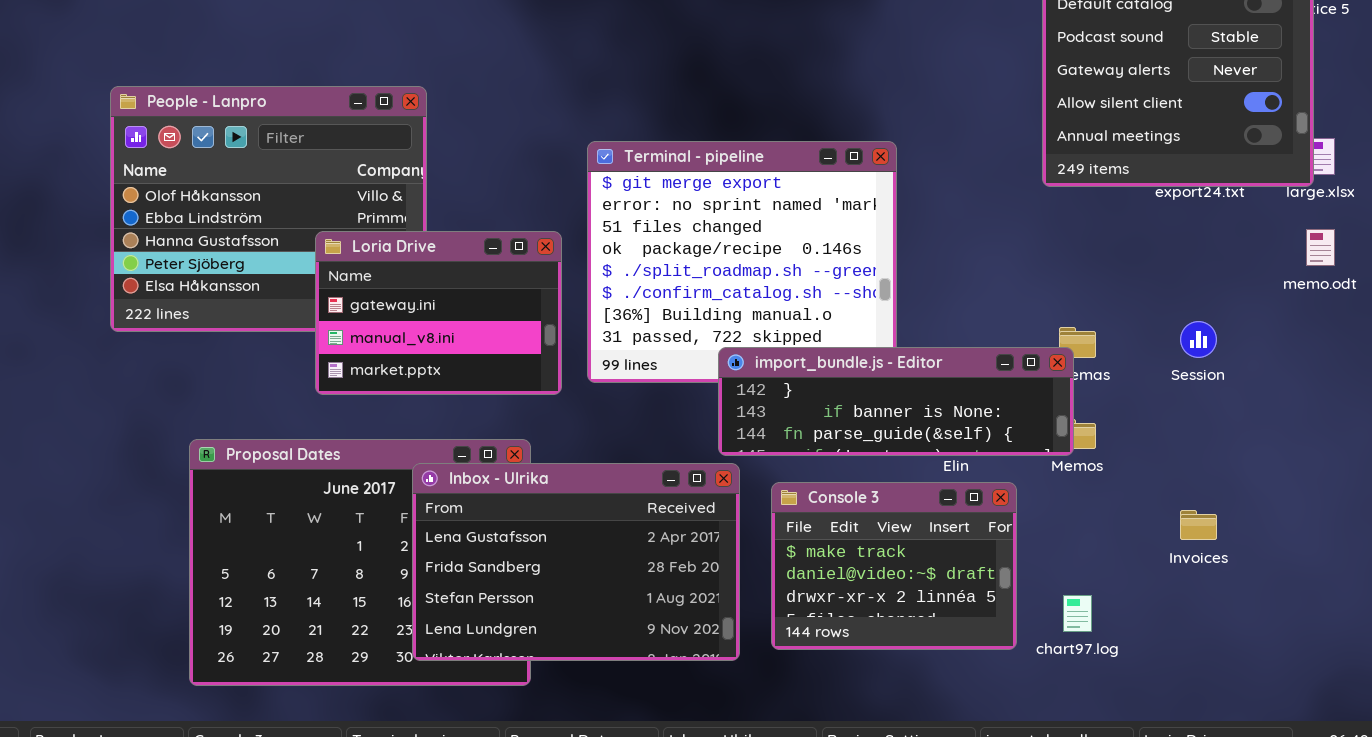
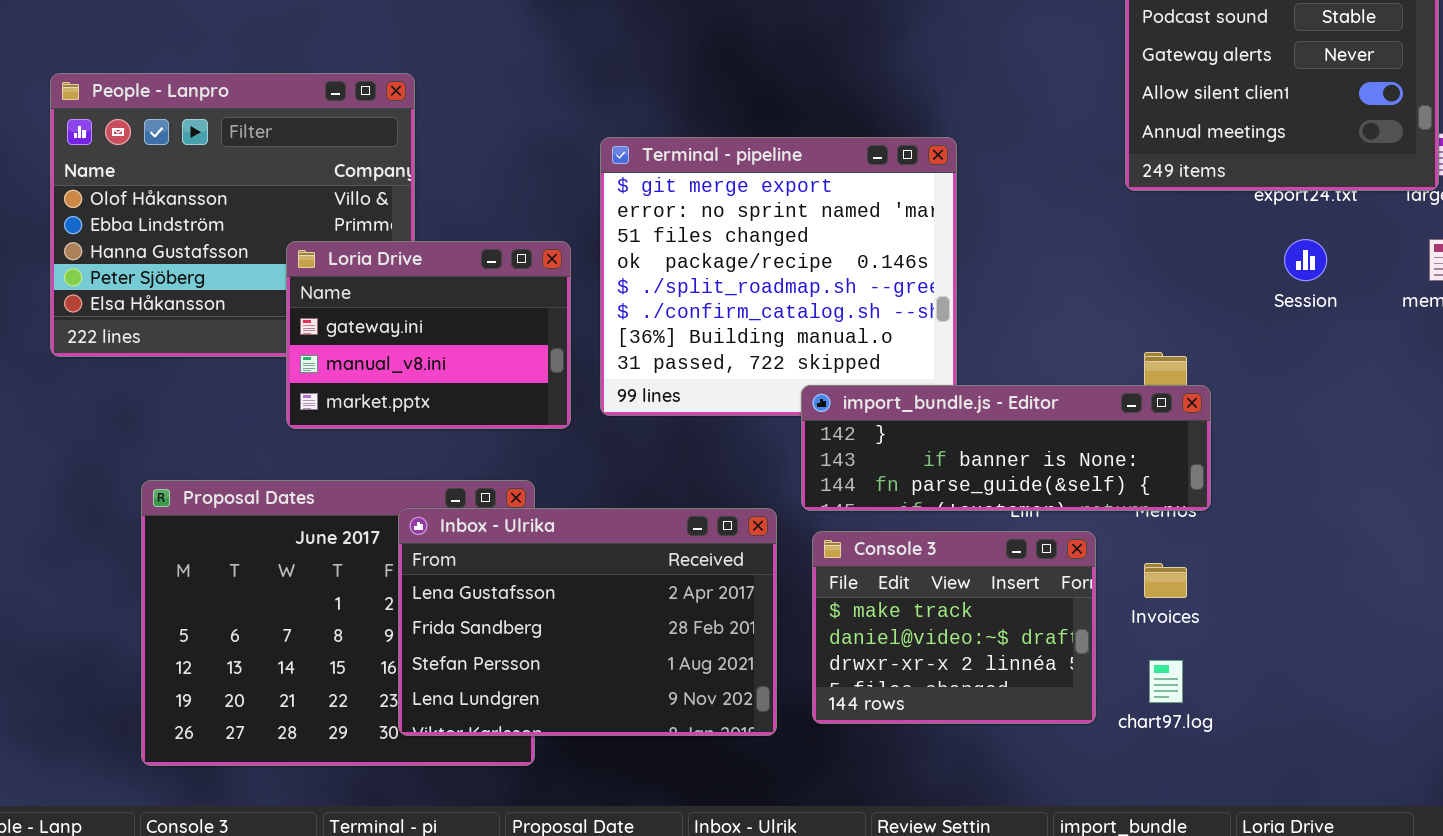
Session: [1180,321,1217,358] -> [1284,239,1327,281], moved
import_bundle.js - Editor: [718,347,1074,456] -> [801,385,1211,511], moved
Invoices: [1180,510,1217,540] -> [1144,563,1187,598], moved

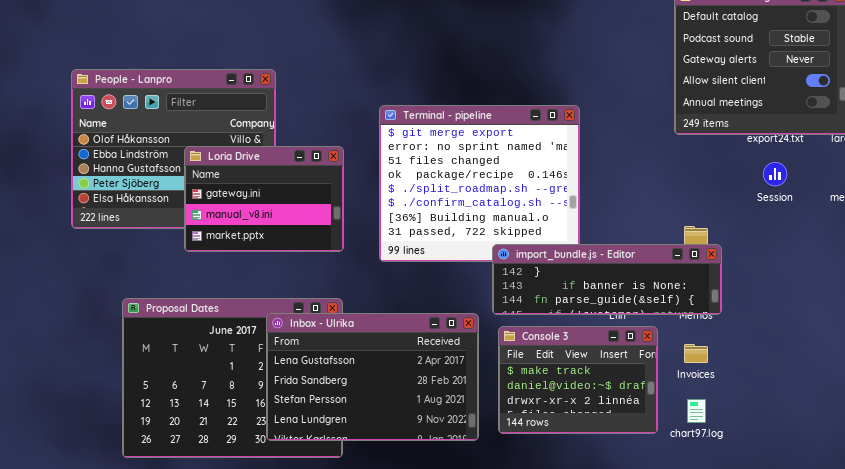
Loria Drive: [286,241,571,429] -> [184,146,344,252], moved

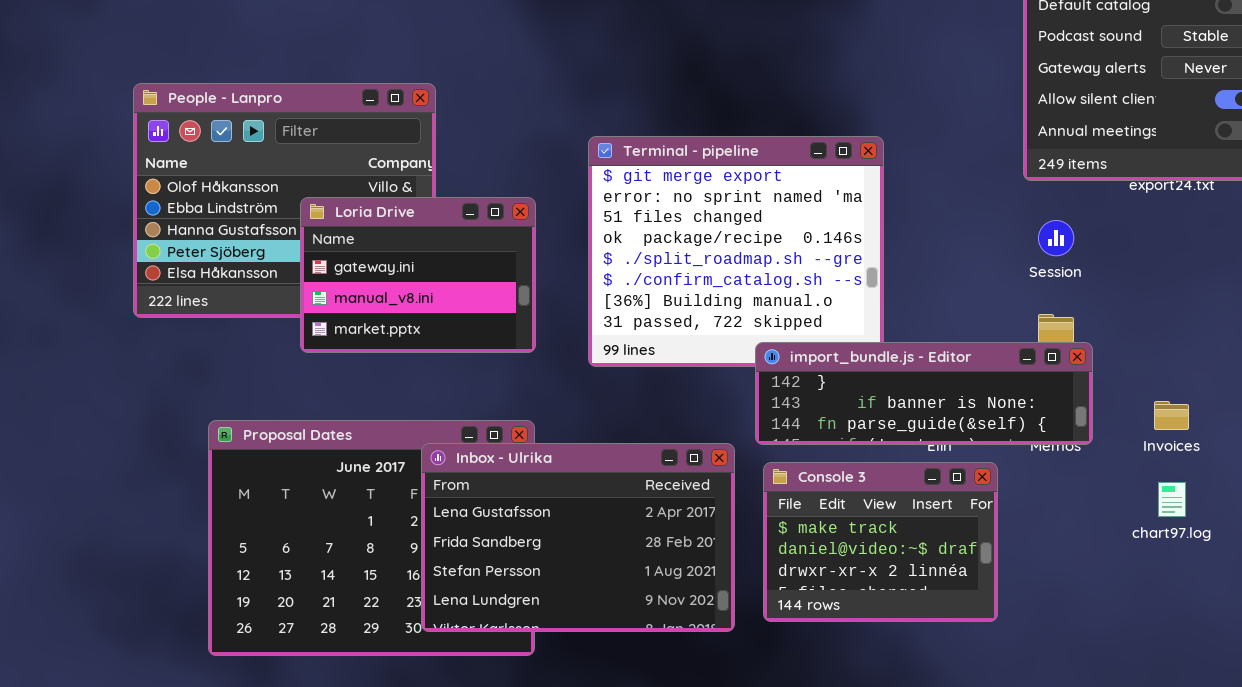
Session: [763,162,787,186] -> [1038,220,1074,256], moved
Invoices: [684,344,708,363] -> [1154,401,1189,430], moved
chart97.log: [687,399,706,423] -> [1158,482,1186,517], moved

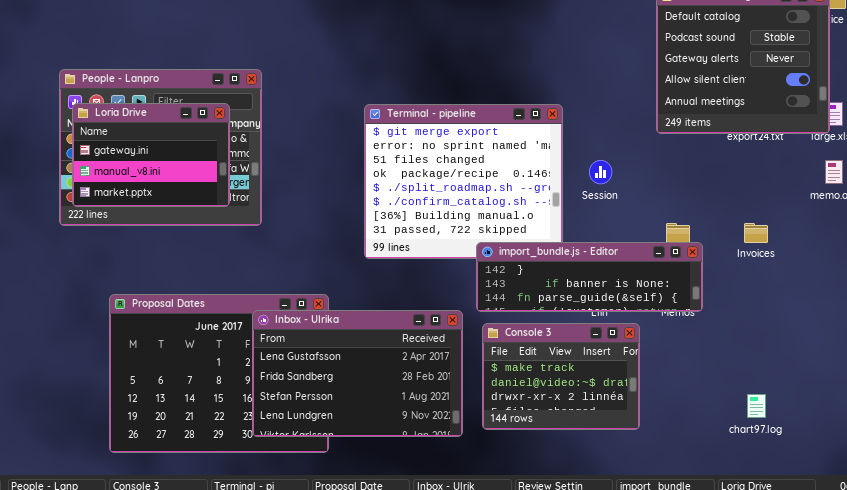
Loria Drive: [300,197,536,353] -> [72,103,230,207], moved
Session: [1038,220,1074,256] -> [589,160,612,184], moved
Invoices: [1154,401,1189,430] -> [744,223,768,243], moved
chart97.log: [1158,482,1186,517] -> [747,394,766,418], moved

